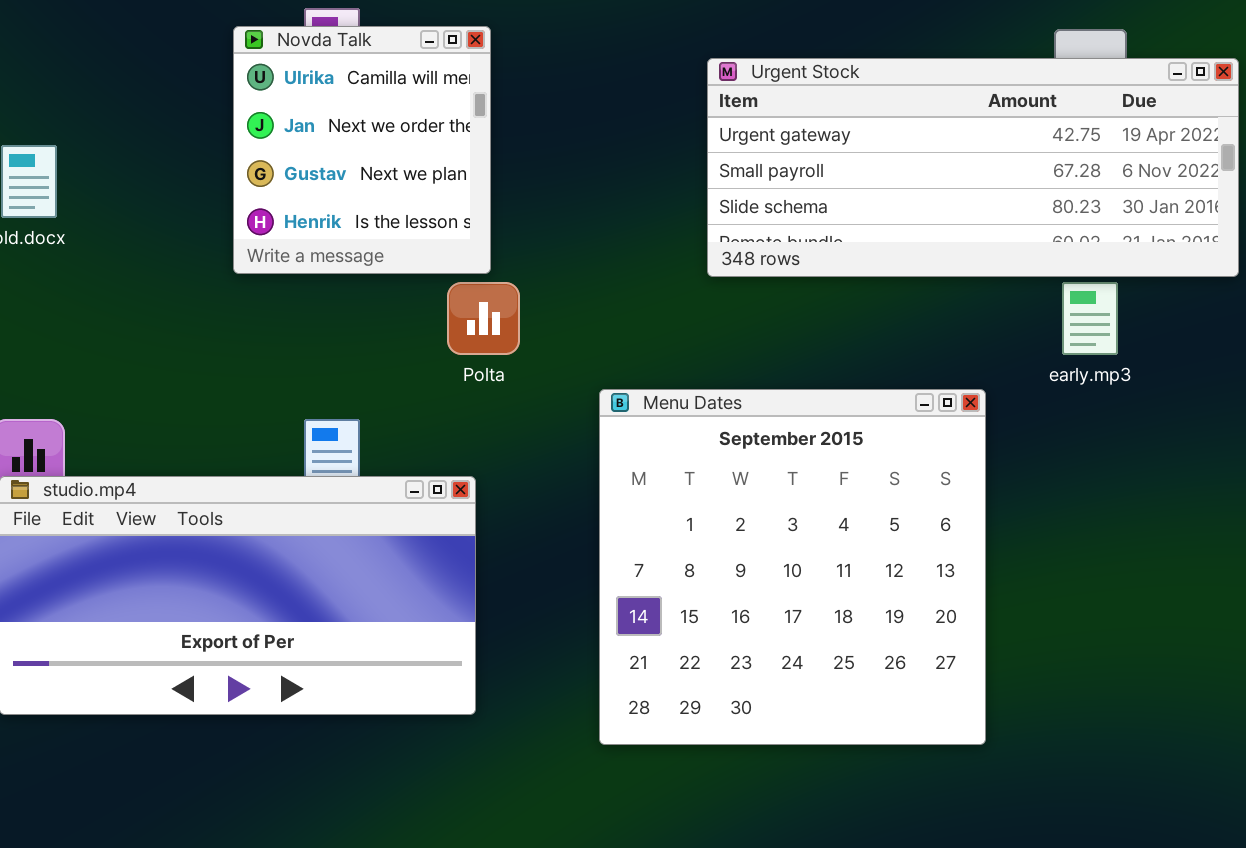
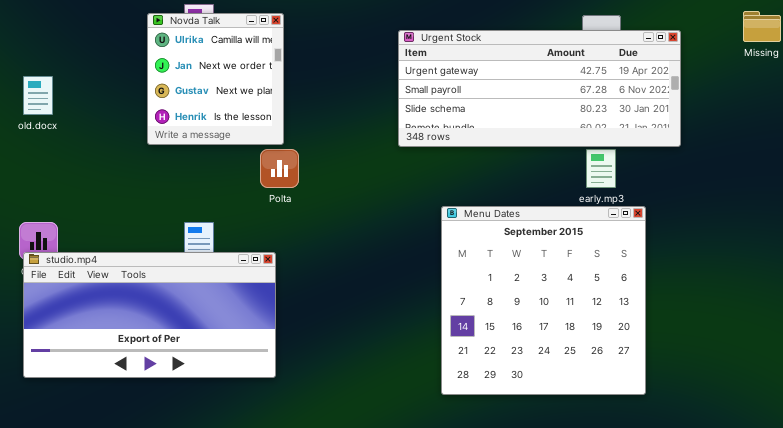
Menu Dates: [599,389,986,745] -> [441,206,646,395], moved

